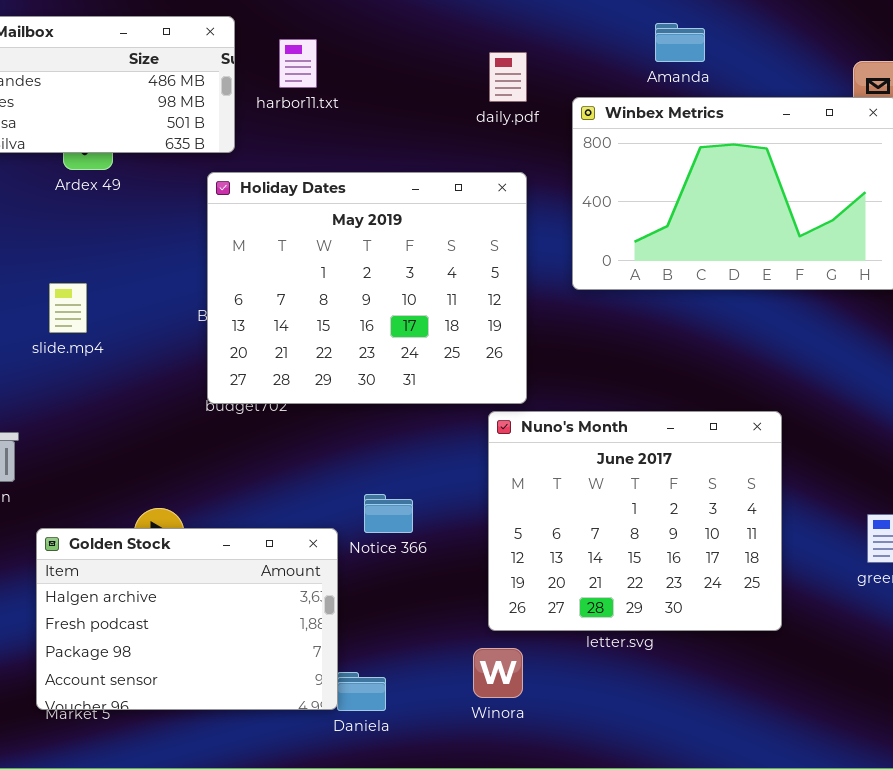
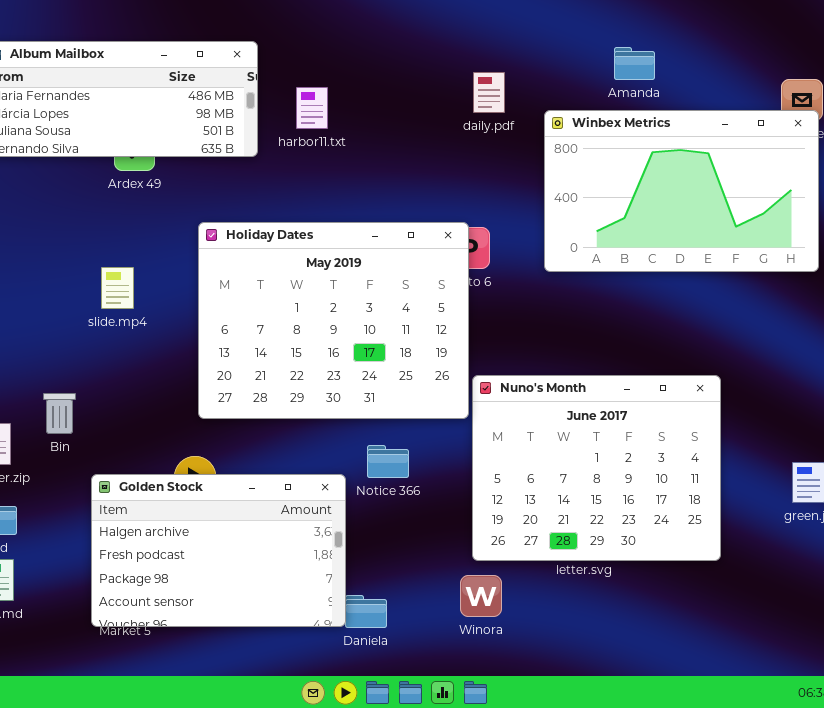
harbor11.txt: [279,39,317,88] -> [296,87,328,129], moved
Holiday Dates: [207,172,527,404] -> [198,222,469,419], moved

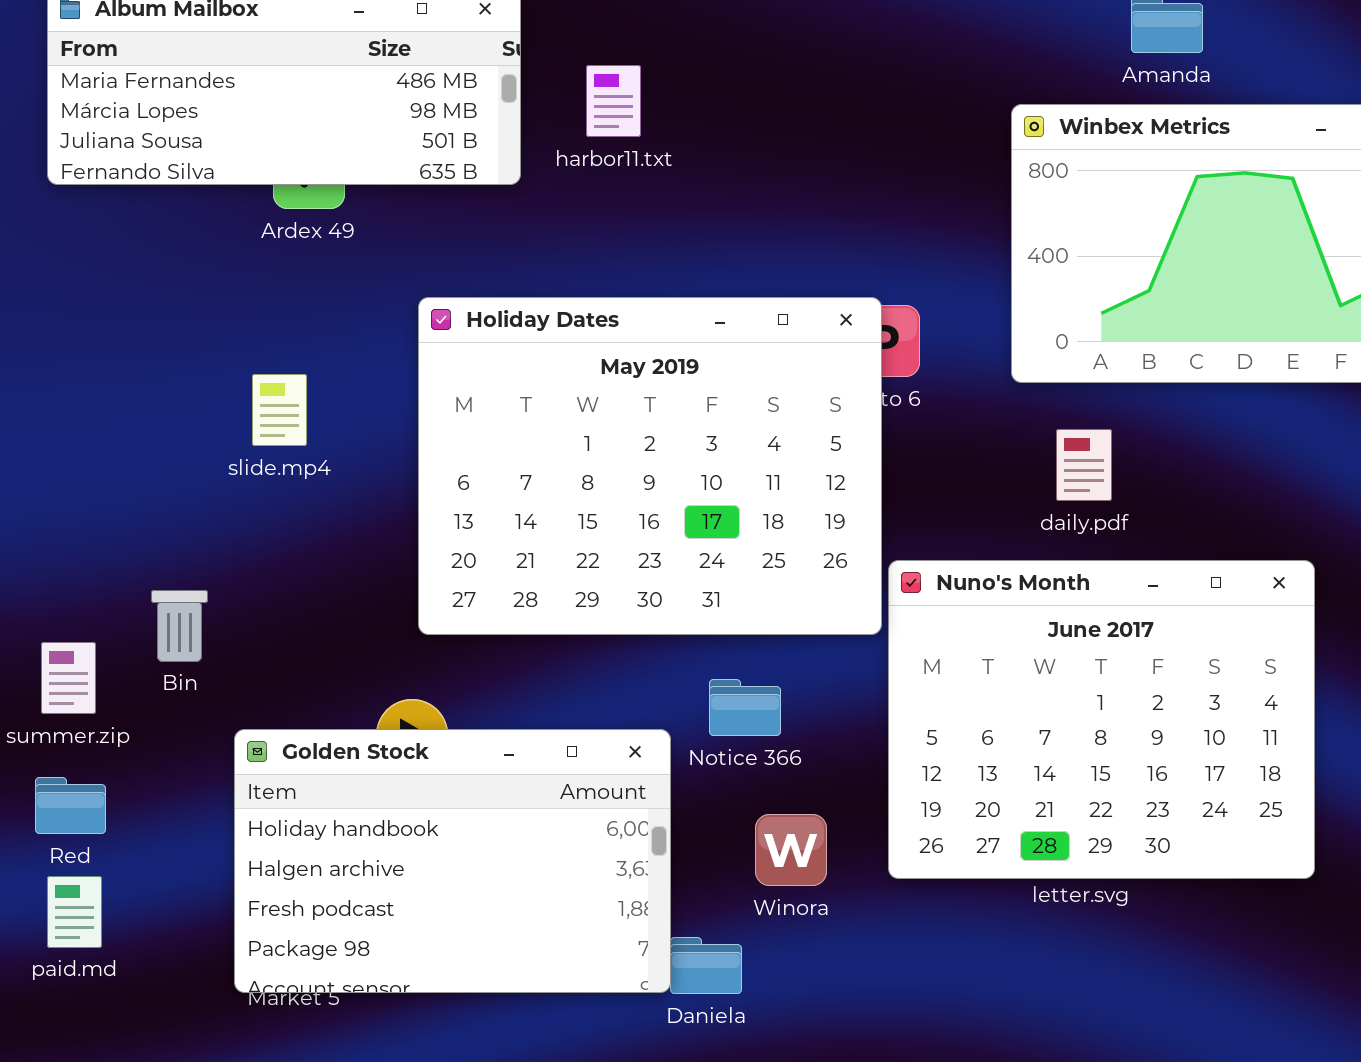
daily.pdf: [473,72,505,113] -> [1056,429,1112,501], moved
Golden Stock: [91,474,346,627] -> [234,729,671,993], scrolled up 1 row
Winora: [460,575,502,617] -> [755,814,827,886], moved

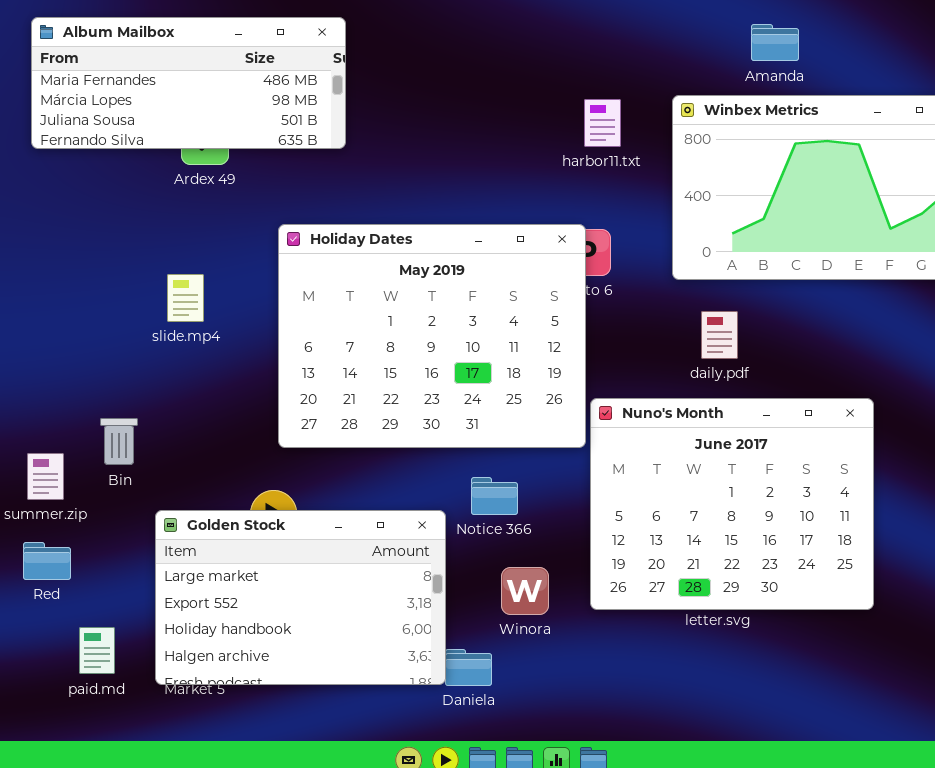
harbor11.txt: [586,65,641,137] -> [584,99,621,147], moved
Golden Stock: [234,729,671,993] -> [155,510,446,685], scrolled up 2 rows
paid.md: [47,876,102,948] -> [79,627,115,674], moved

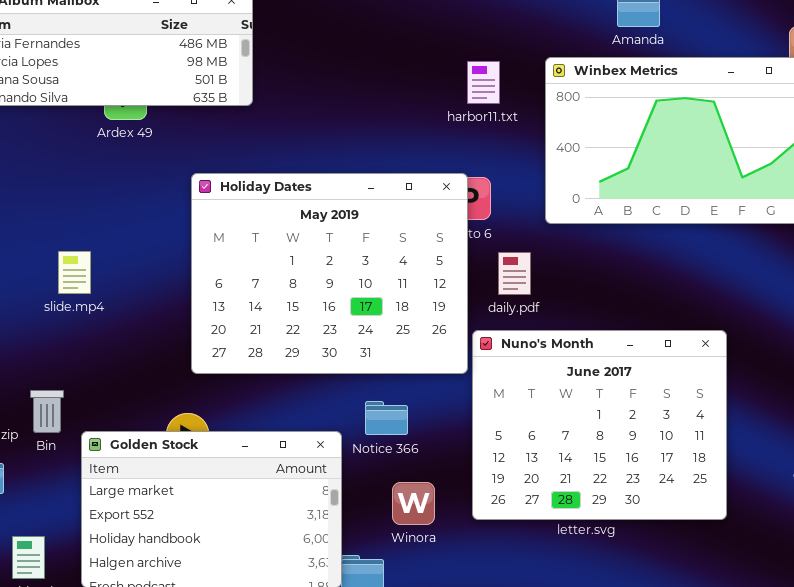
slide.mp4: [167,274,204,322] -> [58,251,91,294], moved
daily.pdf: [701,311,738,359] -> [498,252,531,295], moved
Bin: [100,418,138,465] -> [30,390,64,433], moved

